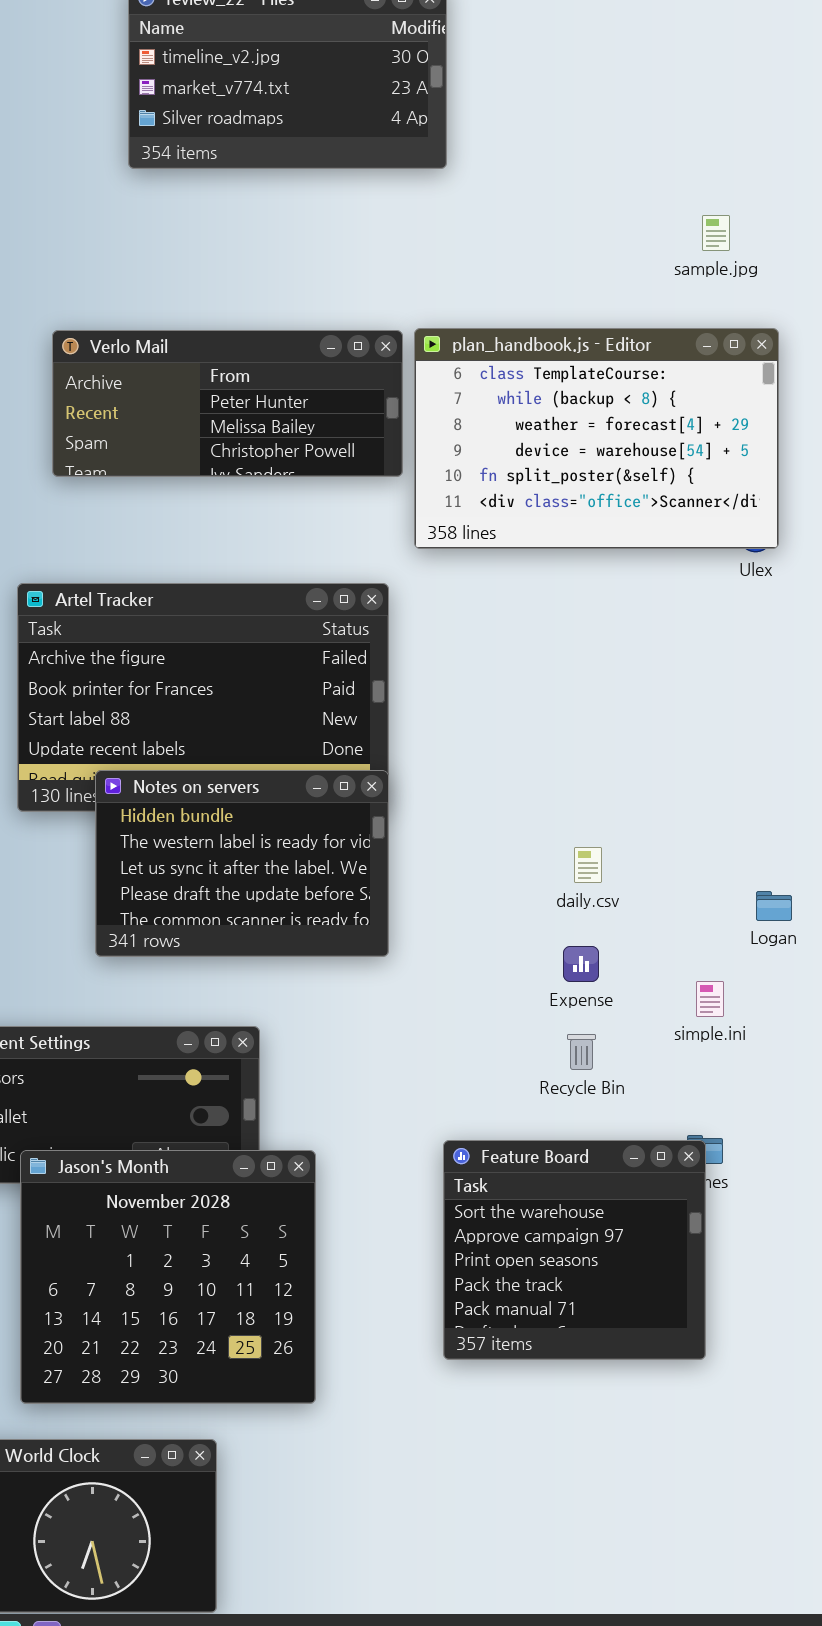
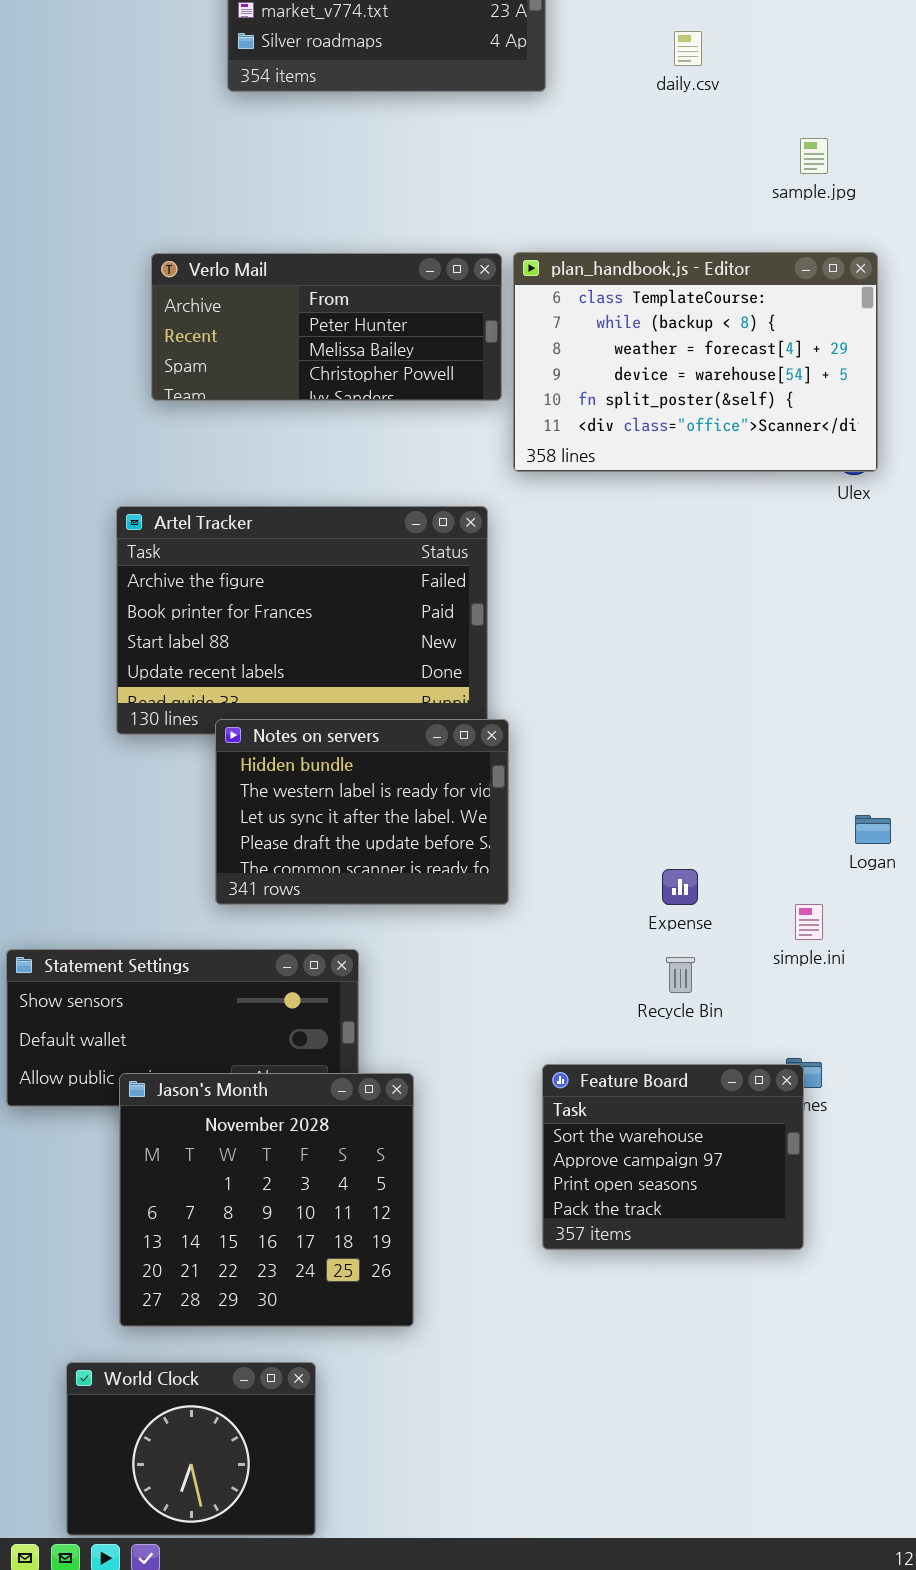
Notes on servers: [95,770,389,957] -> [215,719,509,905], moved
daily.csv: [574,847,602,883] -> [674,31,702,66], moved
Feature Board: [443,1140,706,1360] -> [542,1064,804,1250], resized

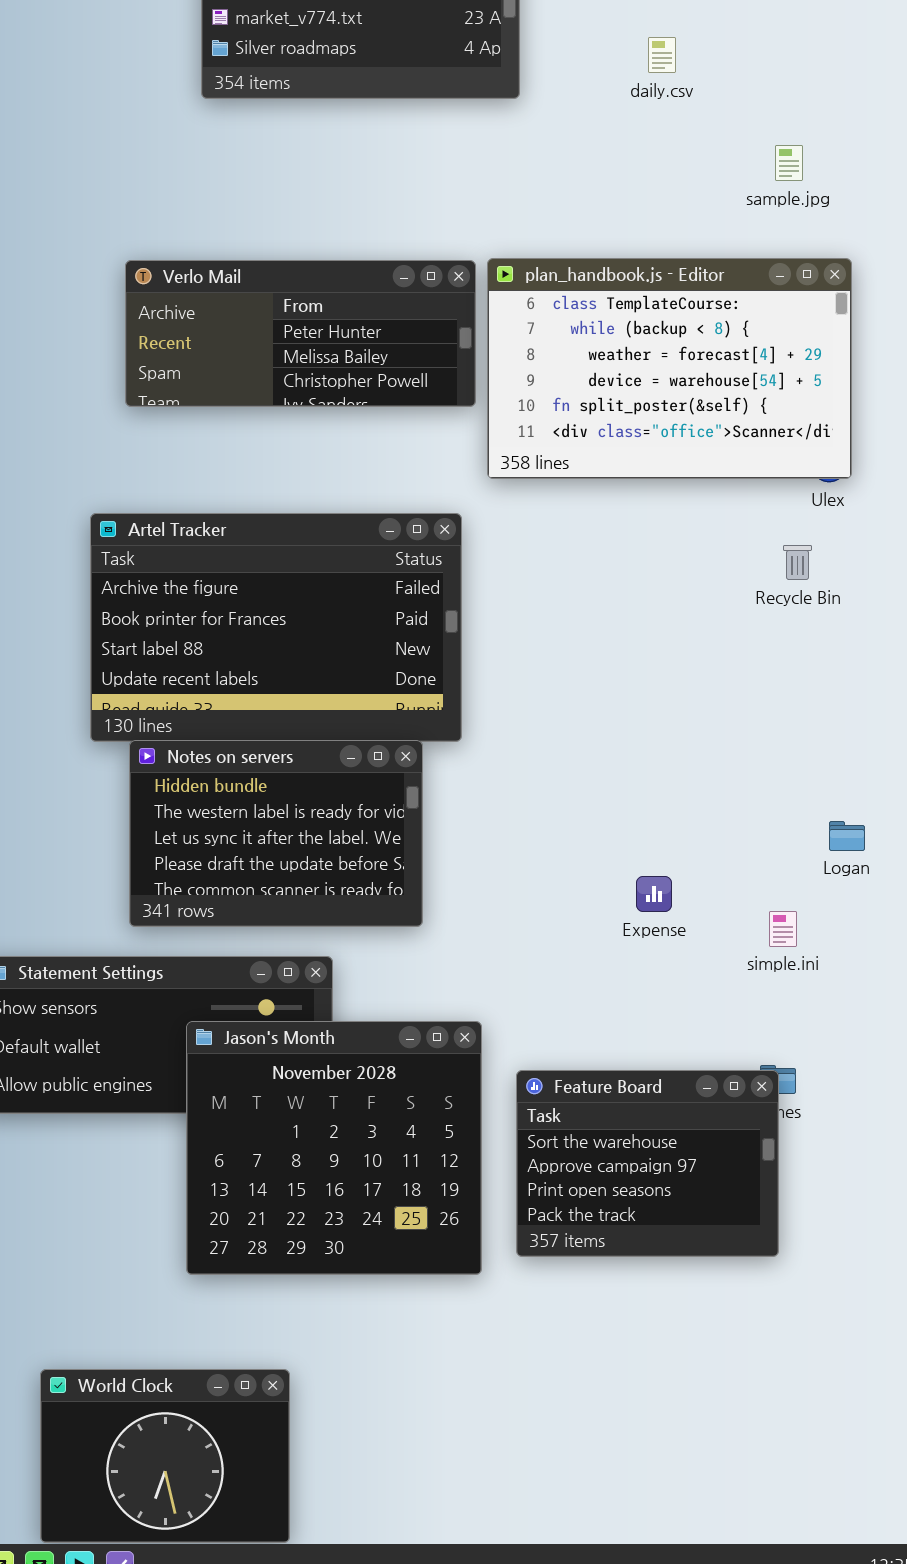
Notes on servers: [215,719,509,905] -> [129,740,423,927], moved
Recycle Bin: [666,957,695,993] -> [783,545,812,580], moved
Jason's Month: [119,1073,414,1327] -> [186,1021,482,1275], moved

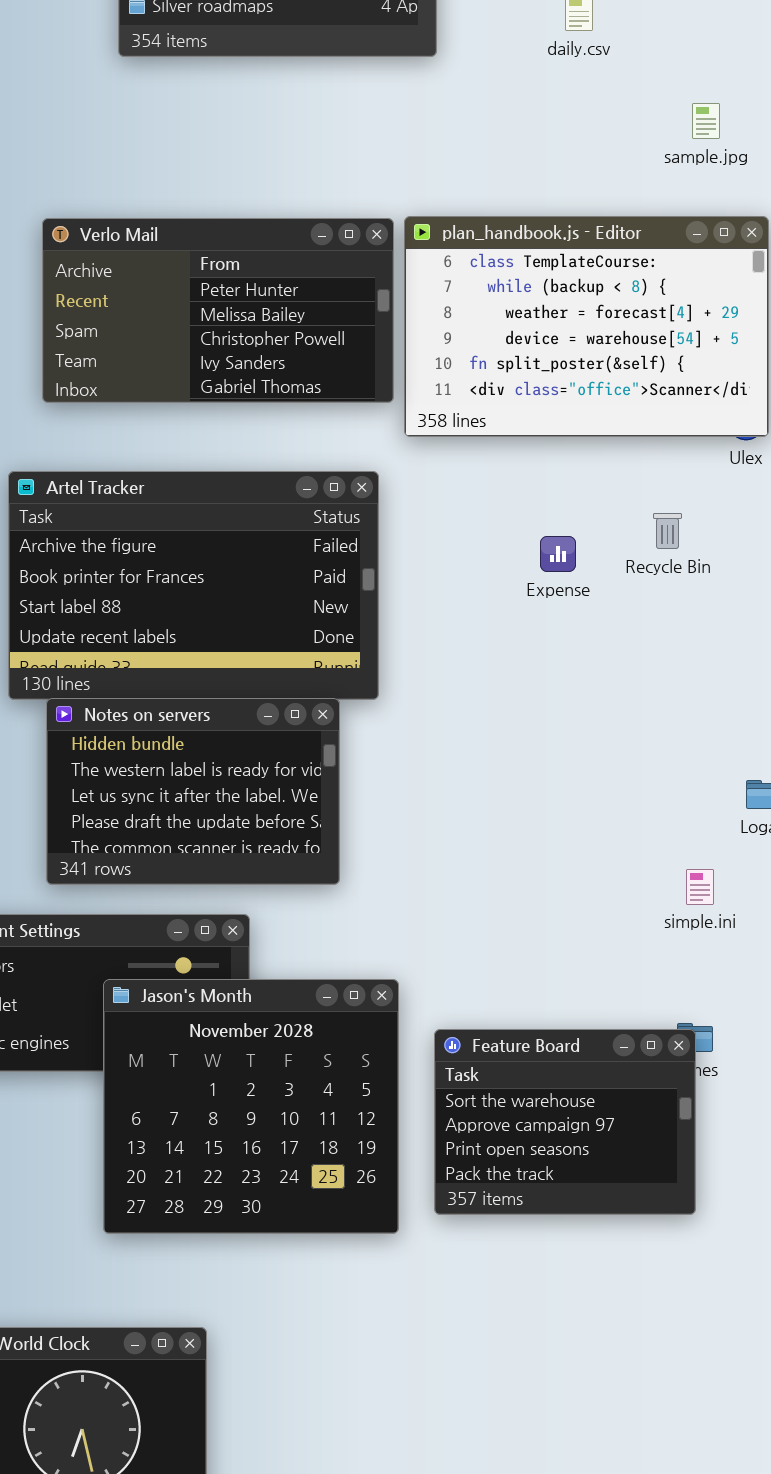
Verlo Mail: [125,260,476,407] -> [42,218,394,403], resized
Recycle Bin: [783,545,812,580] -> [653,513,682,549], moved
Expense: [636,876,672,912] -> [540,536,576,572], moved

